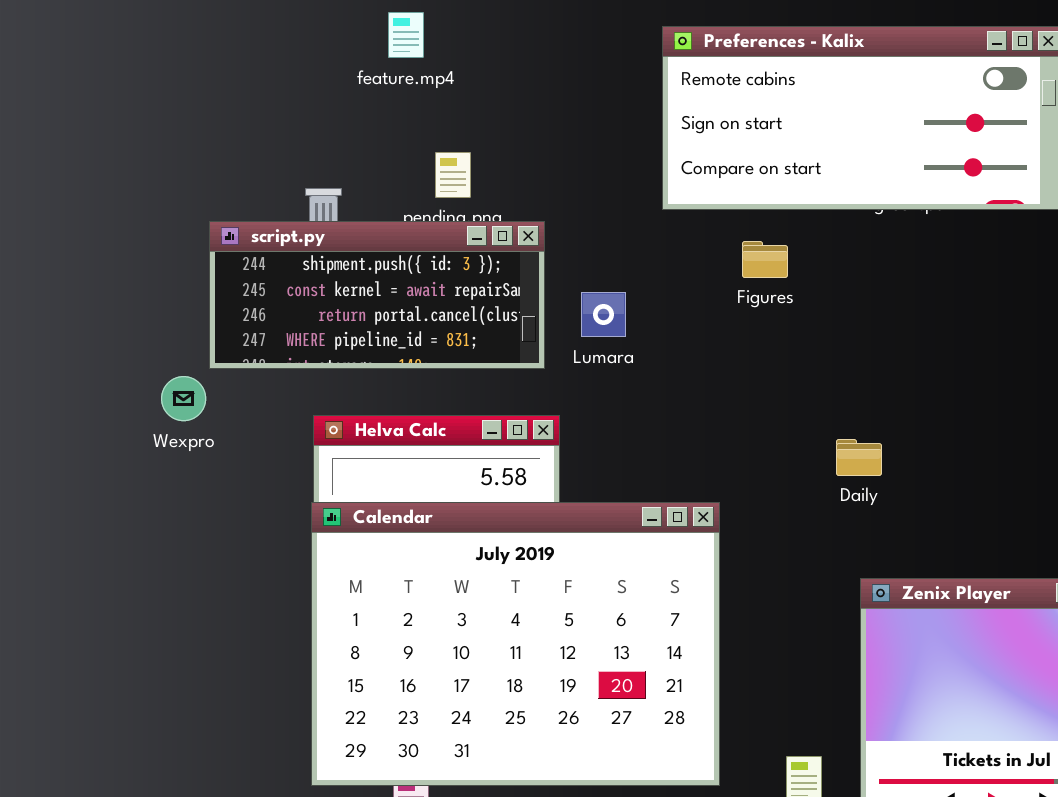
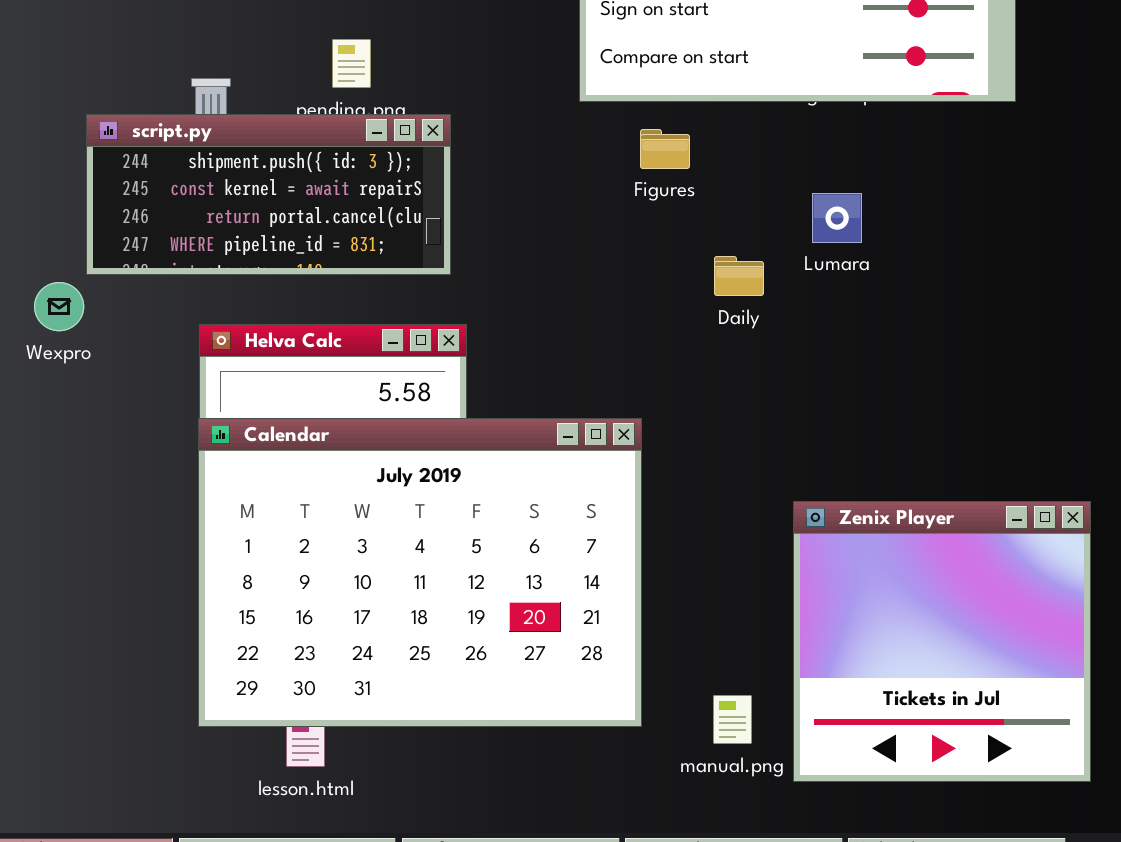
Figures: [742,241,788,278] -> [640,129,690,169], moved
Lumara: [581,292,626,337] -> [812,193,862,243], moved
Daily: [836,439,882,476] -> [714,256,764,296], moved

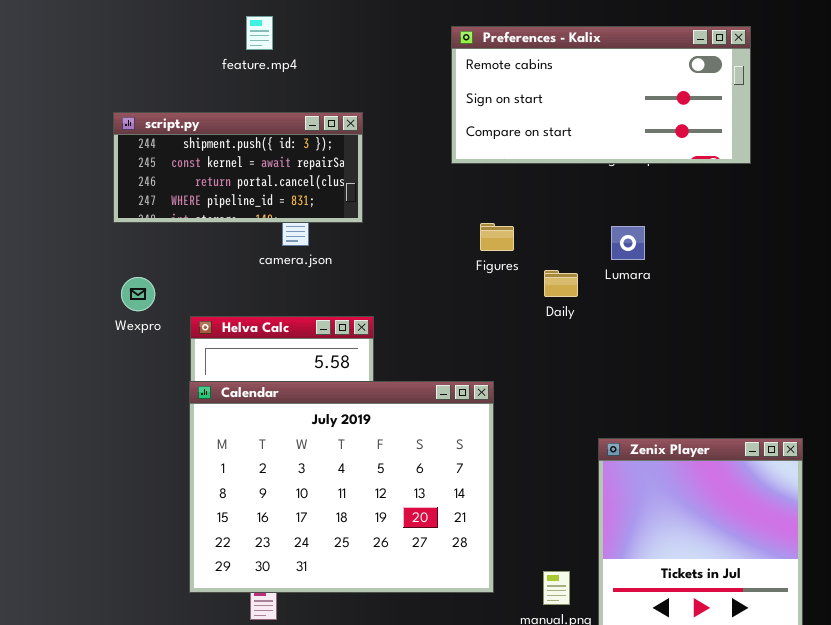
script.py: [86,114,451,275] -> [113,112,363,223], moved
Figures: [640,129,690,169] -> [480,223,514,251], moved
Wexpro: [34,282,84,331] -> [121,277,155,311], moved

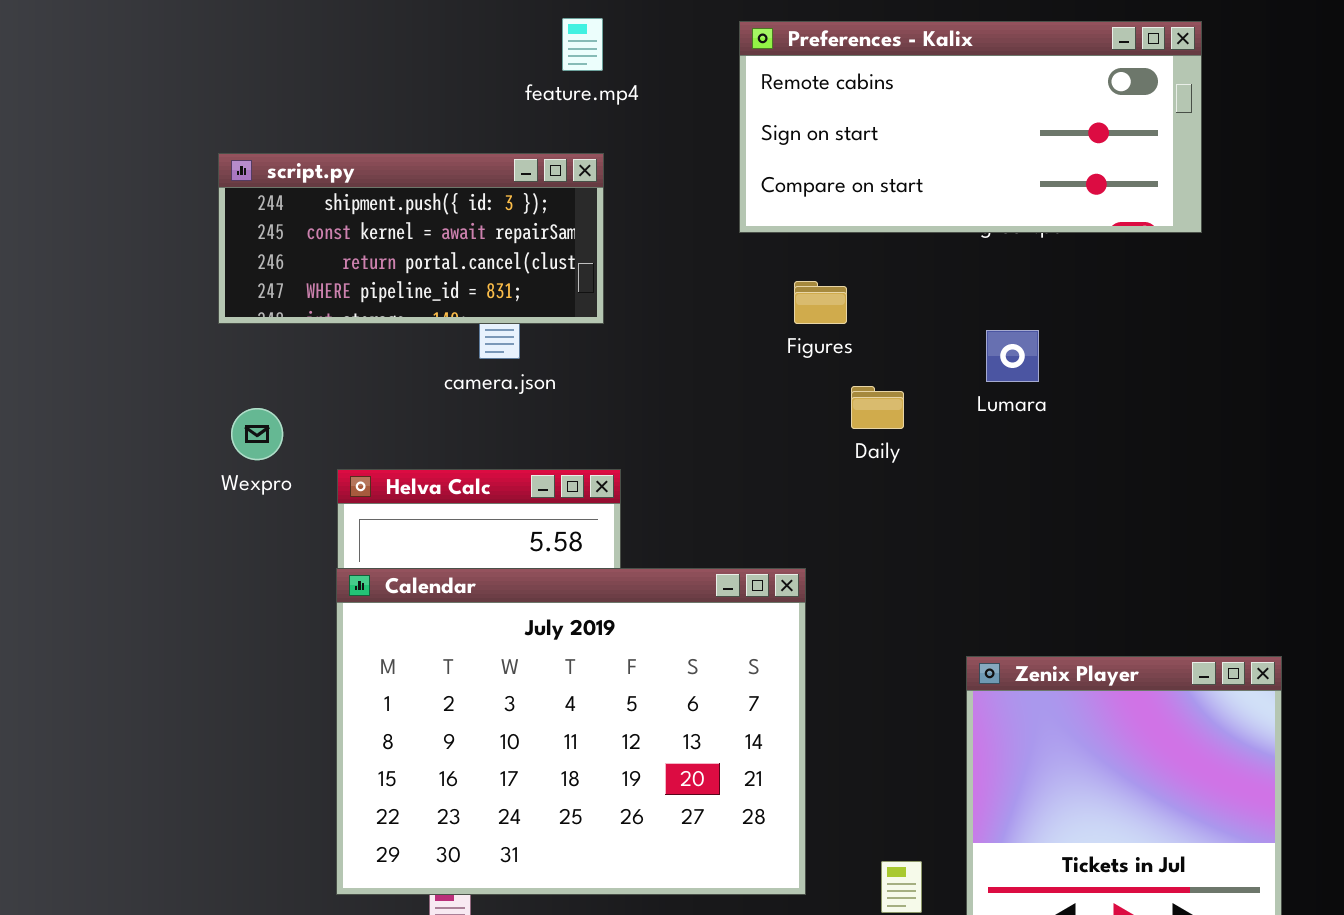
feature.mp4: [246,16,273,50] -> [562,18,603,71], moved
Figures: [480,223,514,251] -> [794,281,847,324], moved
Daily: [544,270,578,297] -> [851,386,904,429], moved

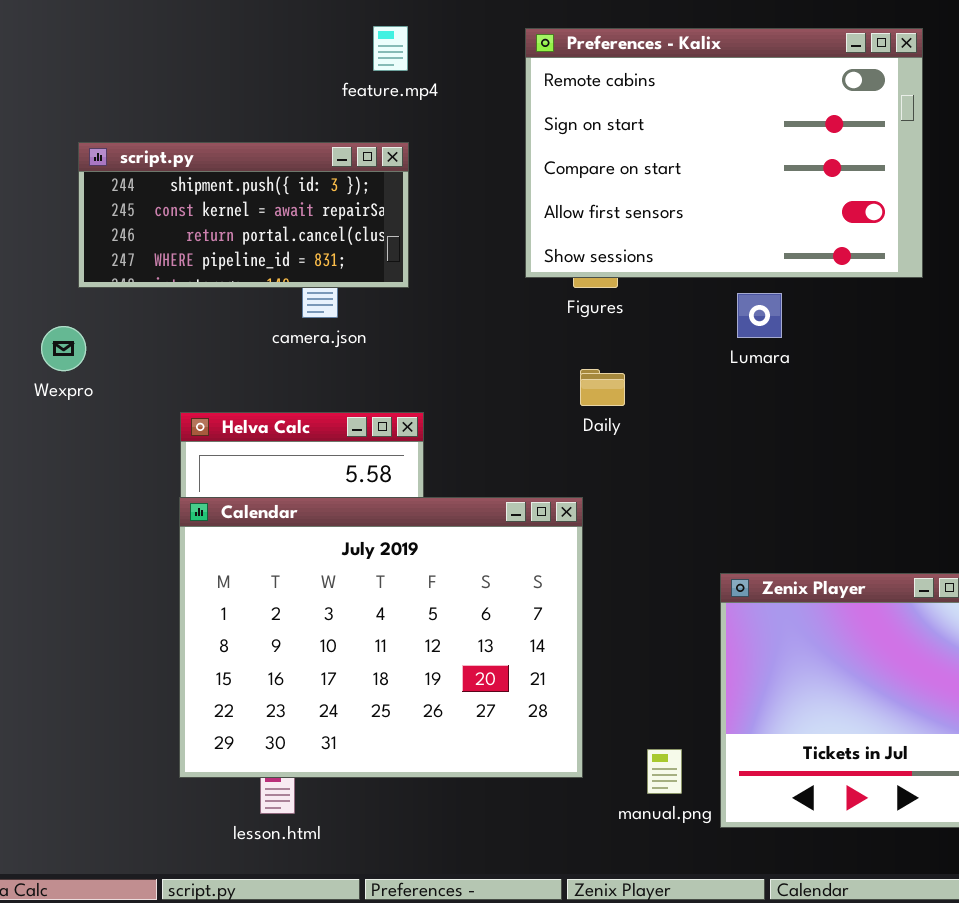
Preferences - Kalix: [739,21,1202,233] -> [525,28,923,278], resized
Daily: [851,386,904,429] -> [580,369,625,406], moved
Wexpro: [231,408,283,460] -> [41,326,86,371], moved

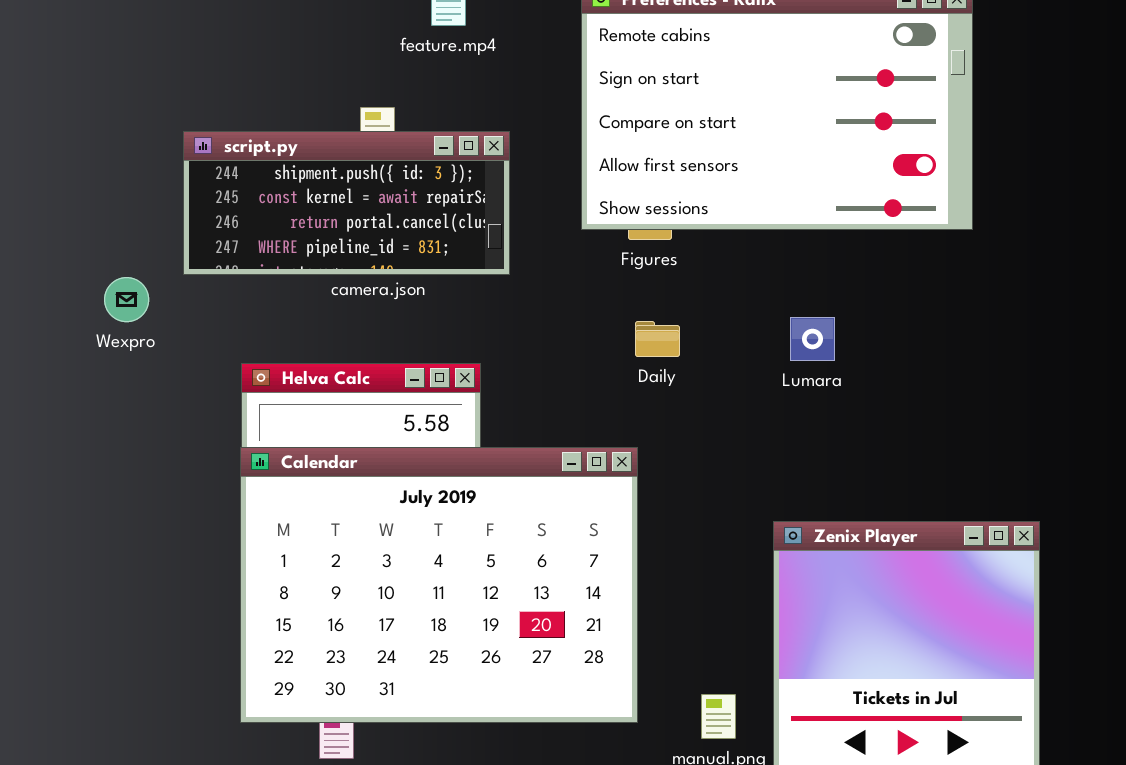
script.py: [78,142,409,288] -> [183,131,510,275], moved
Lumara: [737,293,782,338] -> [790,317,835,361], moved

